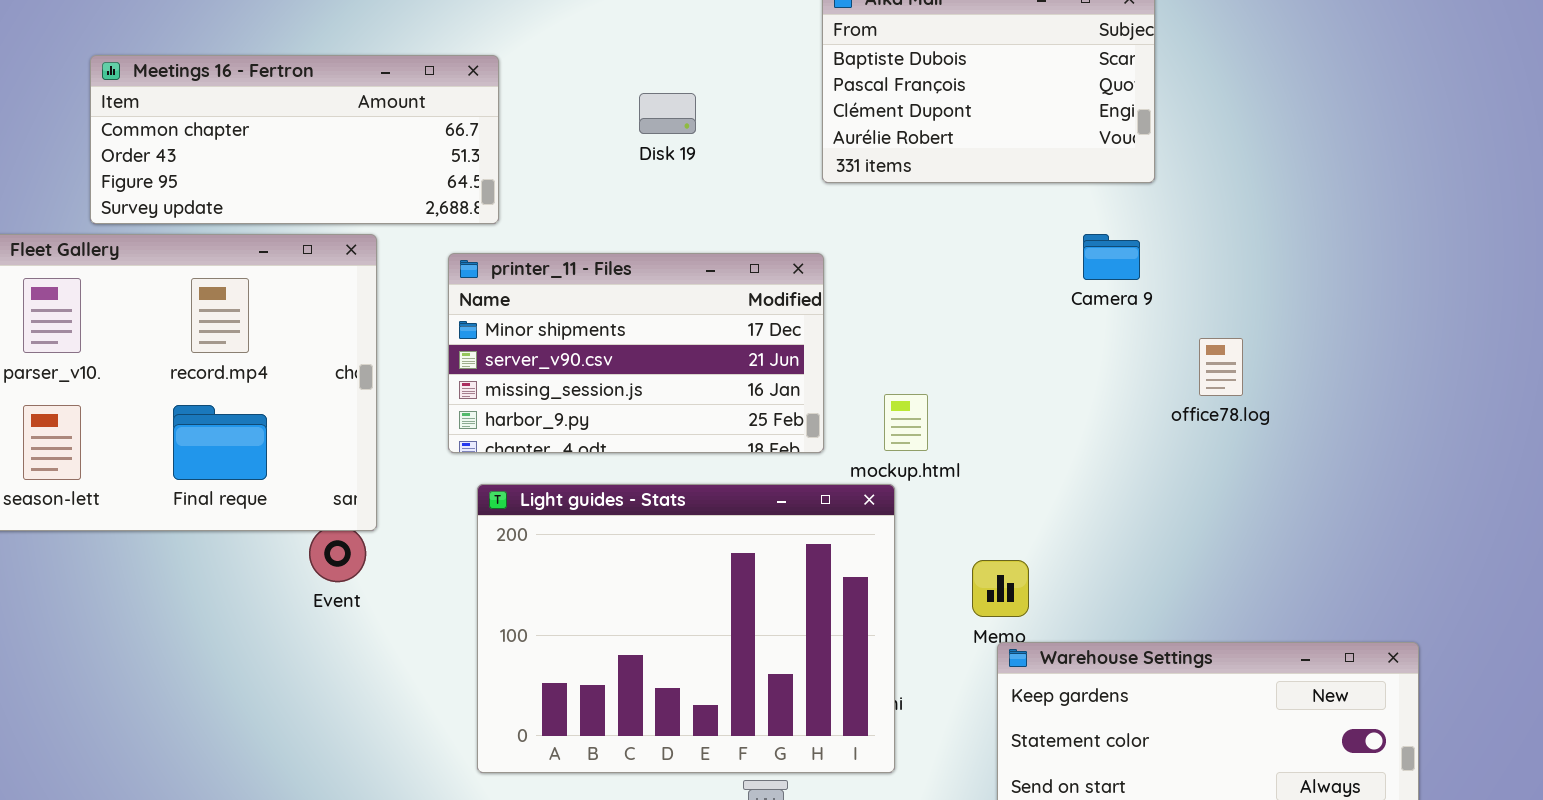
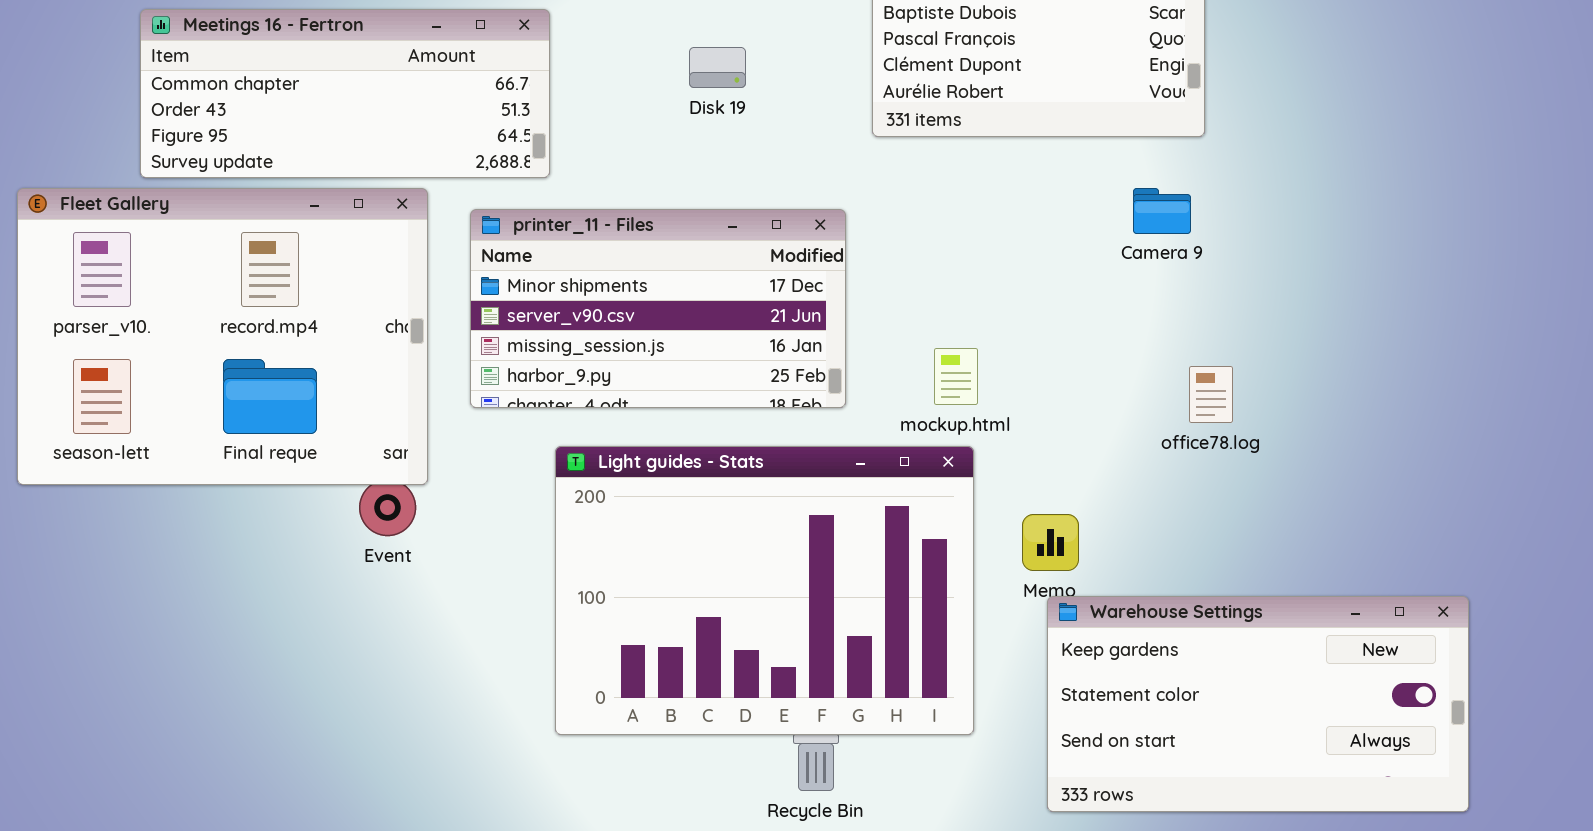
printer_11 - Files: [448,253,824,453] -> [470,209,846,408], moved
office78.log: [1199,338,1243,396] -> [1189,366,1233,423], moved
Light guides - Stats: [477,484,895,773] -> [555,446,974,735], moved

